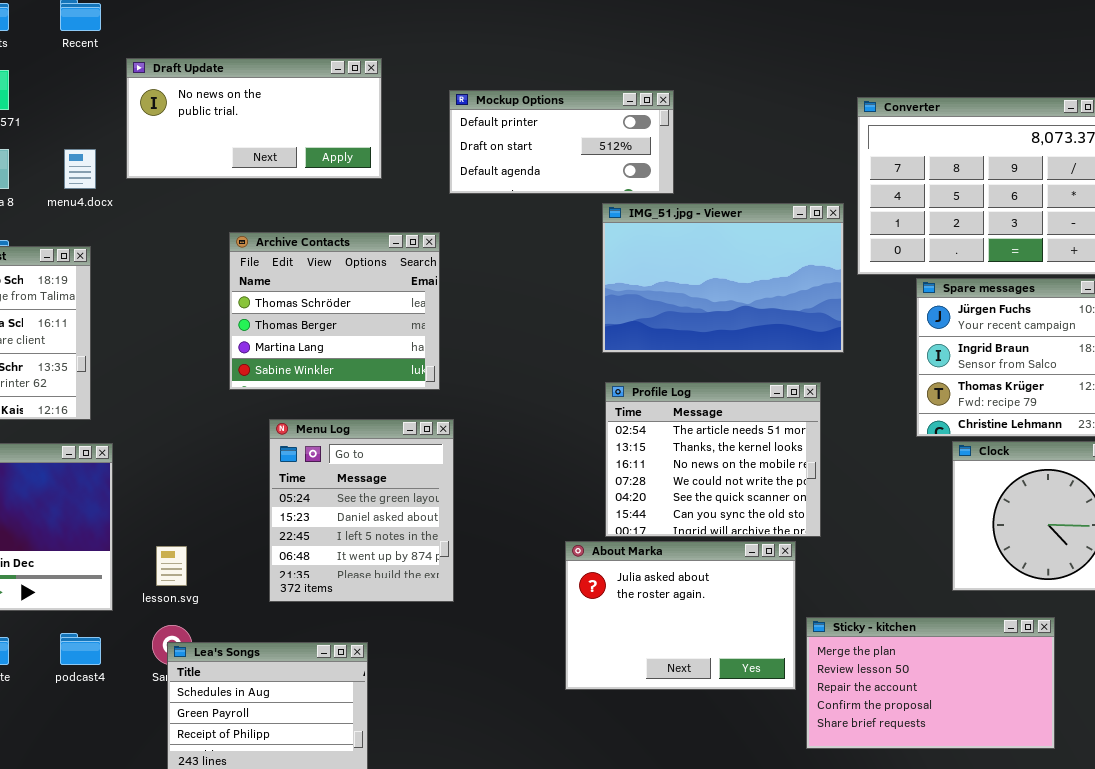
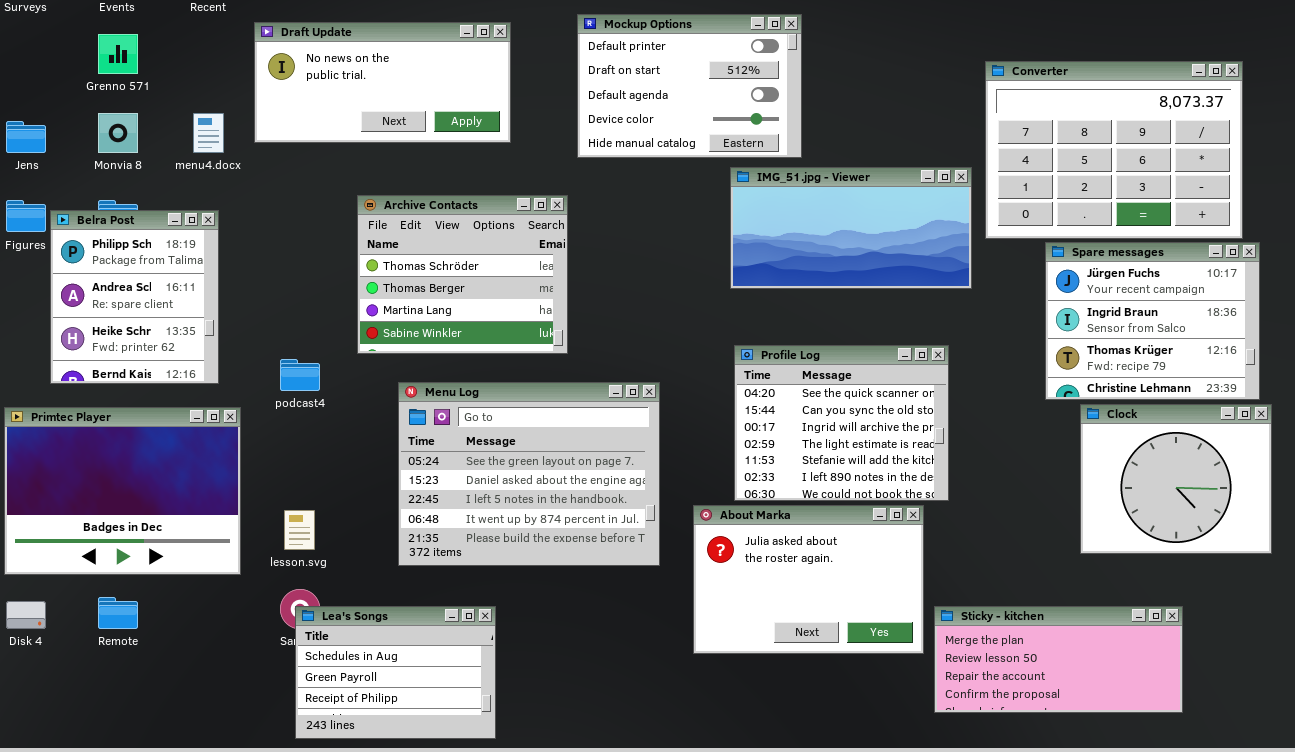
Mockup Options: [449,90,674,194] -> [577,14,802,158], resized
IMG_51.jpg - Viewer: [602,203,844,353] -> [730,167,972,289], resized
Profile Log: [605,382,821,537] -> [734,345,949,501], scrolled down 4 rows
Menu Log: [269,419,454,602] -> [398,382,660,566], resized
Sticky - kitchen: [806,617,1055,749] -> [934,606,1183,713], resized
podcast4: [60,633,101,665] -> [280,359,320,391], moved

